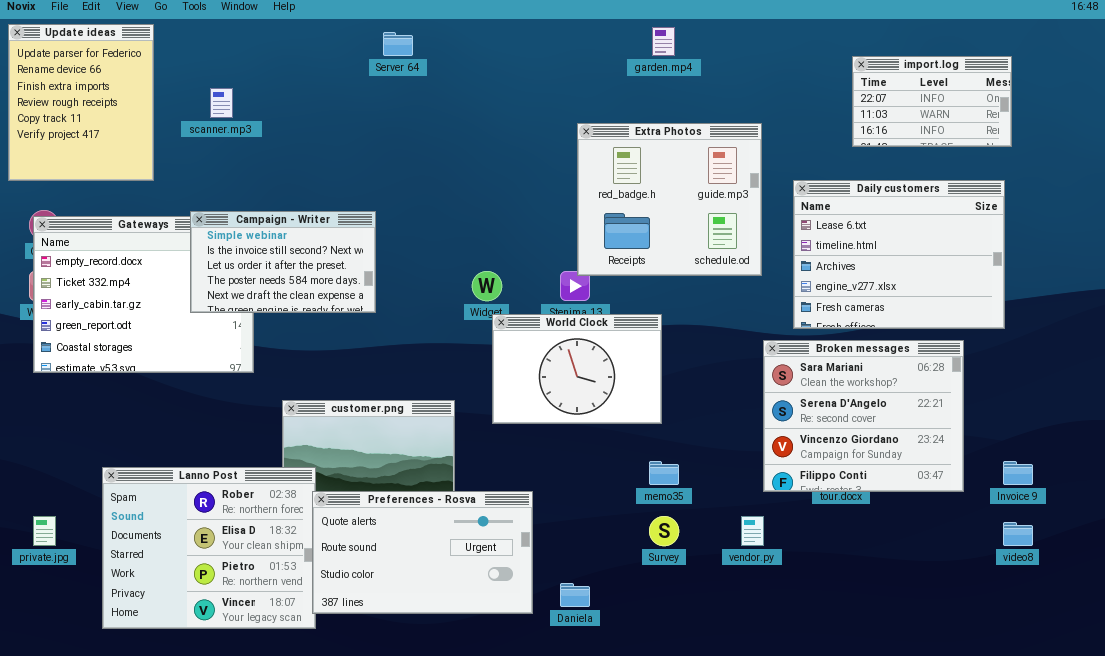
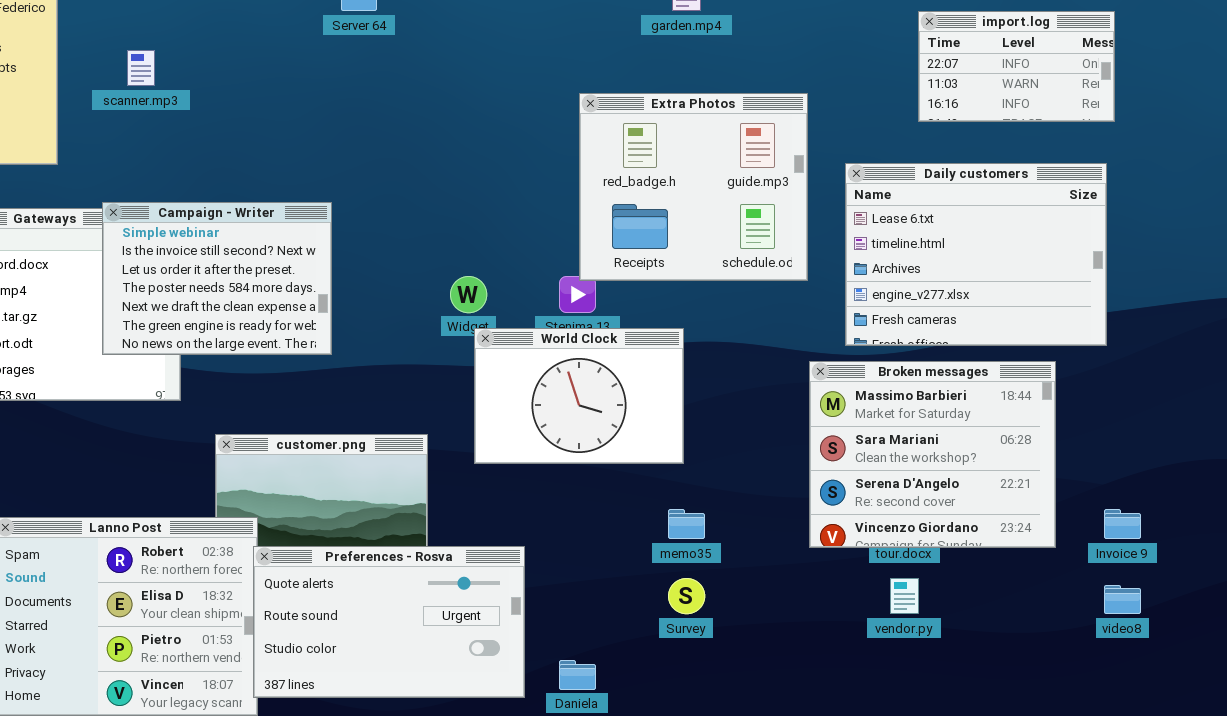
Campaign - Writer: [190,211,376,313] -> [102,202,332,355], resized
Broken messages: [763,340,964,492] -> [809,361,1056,548], scrolled up 1 row
vendor.py: [741,516,764,546] -> [890,578,919,614], moved

